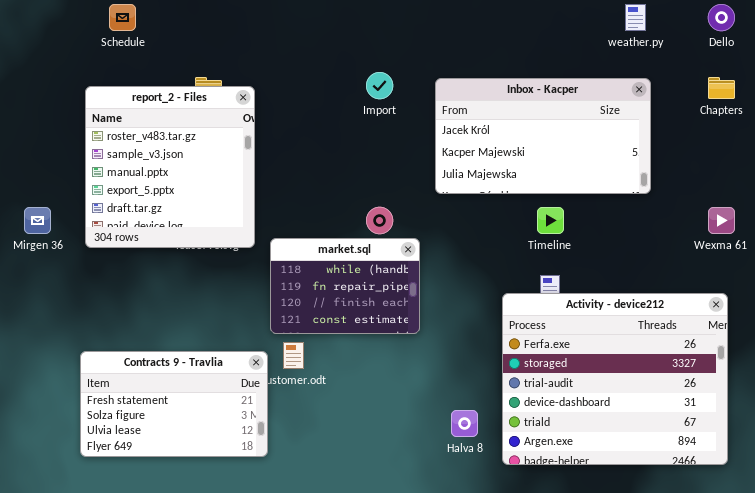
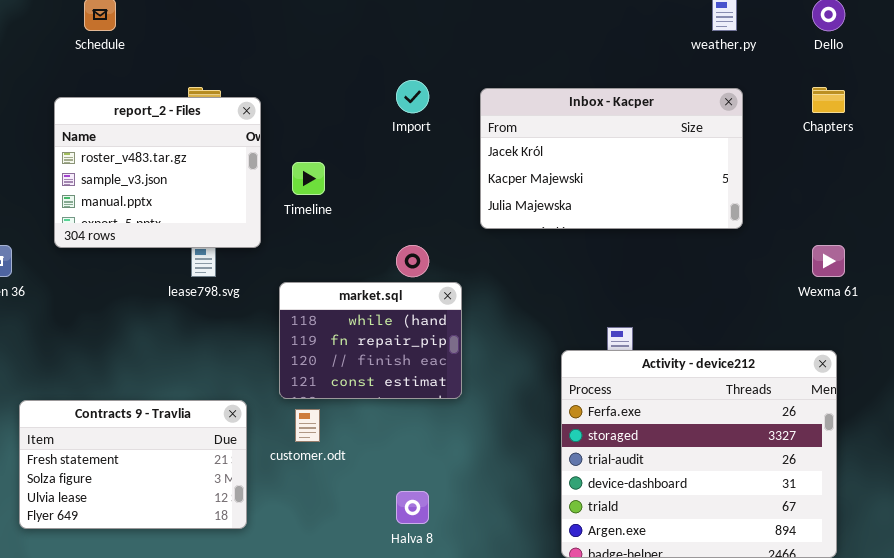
report_2 - Files: [85,86,255,248] -> [54,97,261,248], resized
Timeline: [537,207,564,234] -> [292,162,325,195], moved
Contracts 9 - Travlia: [80,351,268,457] -> [19,400,247,529], moved
Halva 8: [451,410,478,437] -> [396,491,429,524], moved

